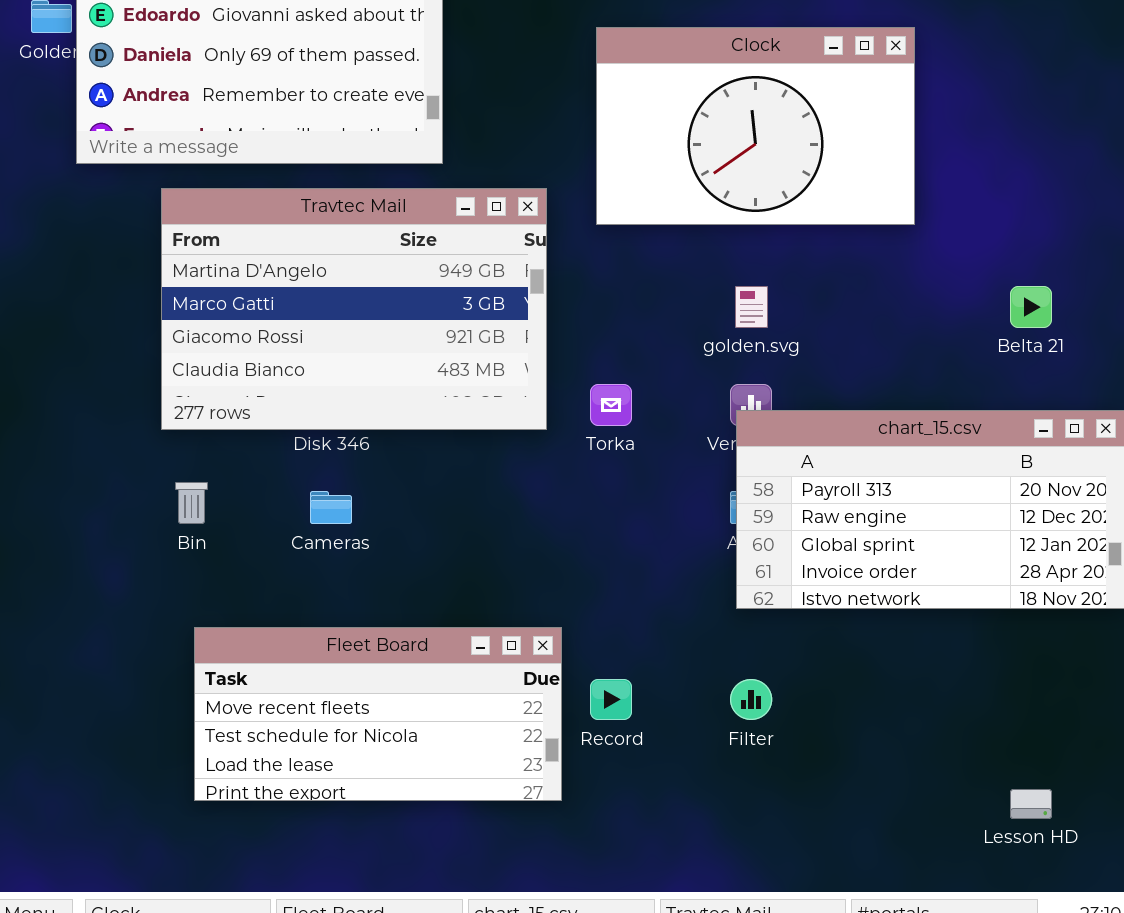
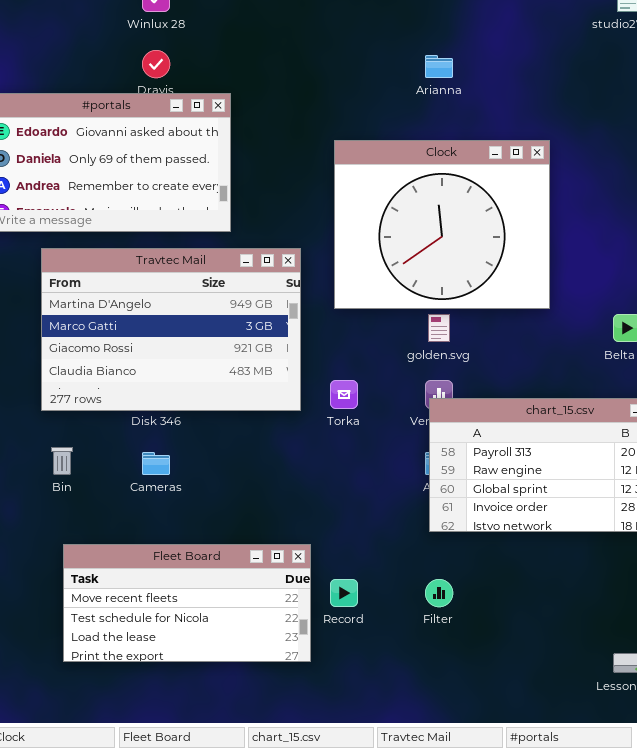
Clock: [596,27,915,225] -> [334,140,550,309], resized

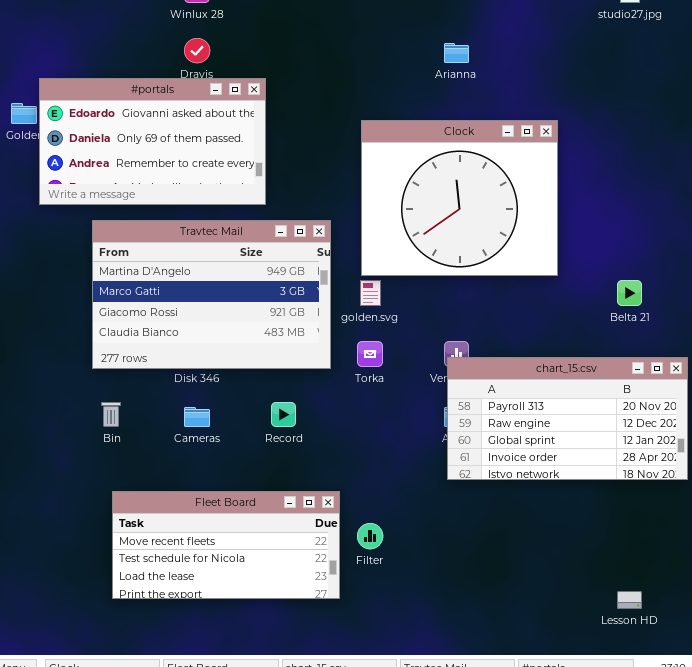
golden.svg: [428,314,450,342] -> [360,280,381,306], moved
Record: [330,579,358,607] -> [271,402,296,427], moved
Filter: [425,579,453,607] -> [357,523,383,549], moved

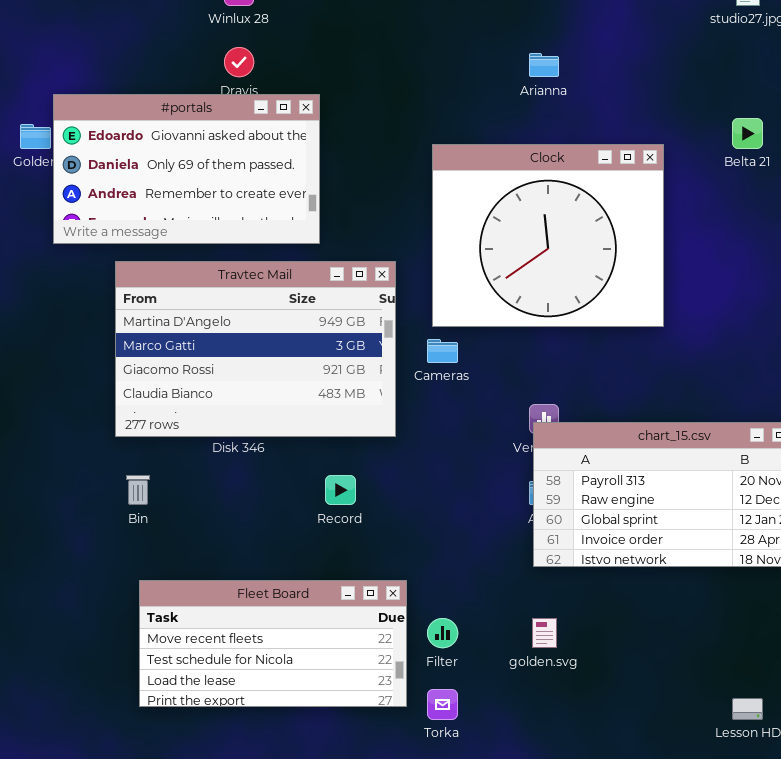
golden.svg: [360,280,381,306] -> [532,618,557,648], moved
Belta 21: [617,280,642,306] -> [732,118,763,149], moved
Torka: [357,341,383,367] -> [427,689,458,720], moved
Cameras: [184,407,210,427] -> [427,339,458,363], moved

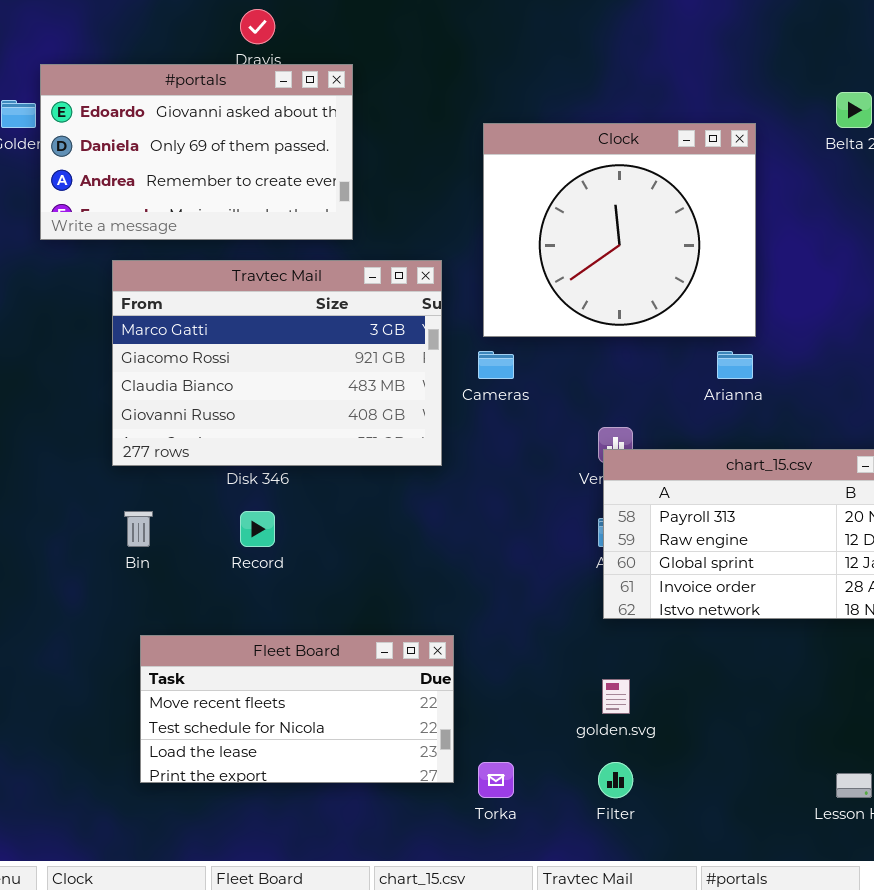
Arianna: [529,53,559,77] -> [717,351,753,379], moved
Travtec Mail: [115,261,396,437] -> [112,260,442,466], scrolled down 1 row
Record: [325,475,356,505] -> [240,511,275,547], moved
Filter: [427,618,458,648] -> [598,762,633,798], moved

